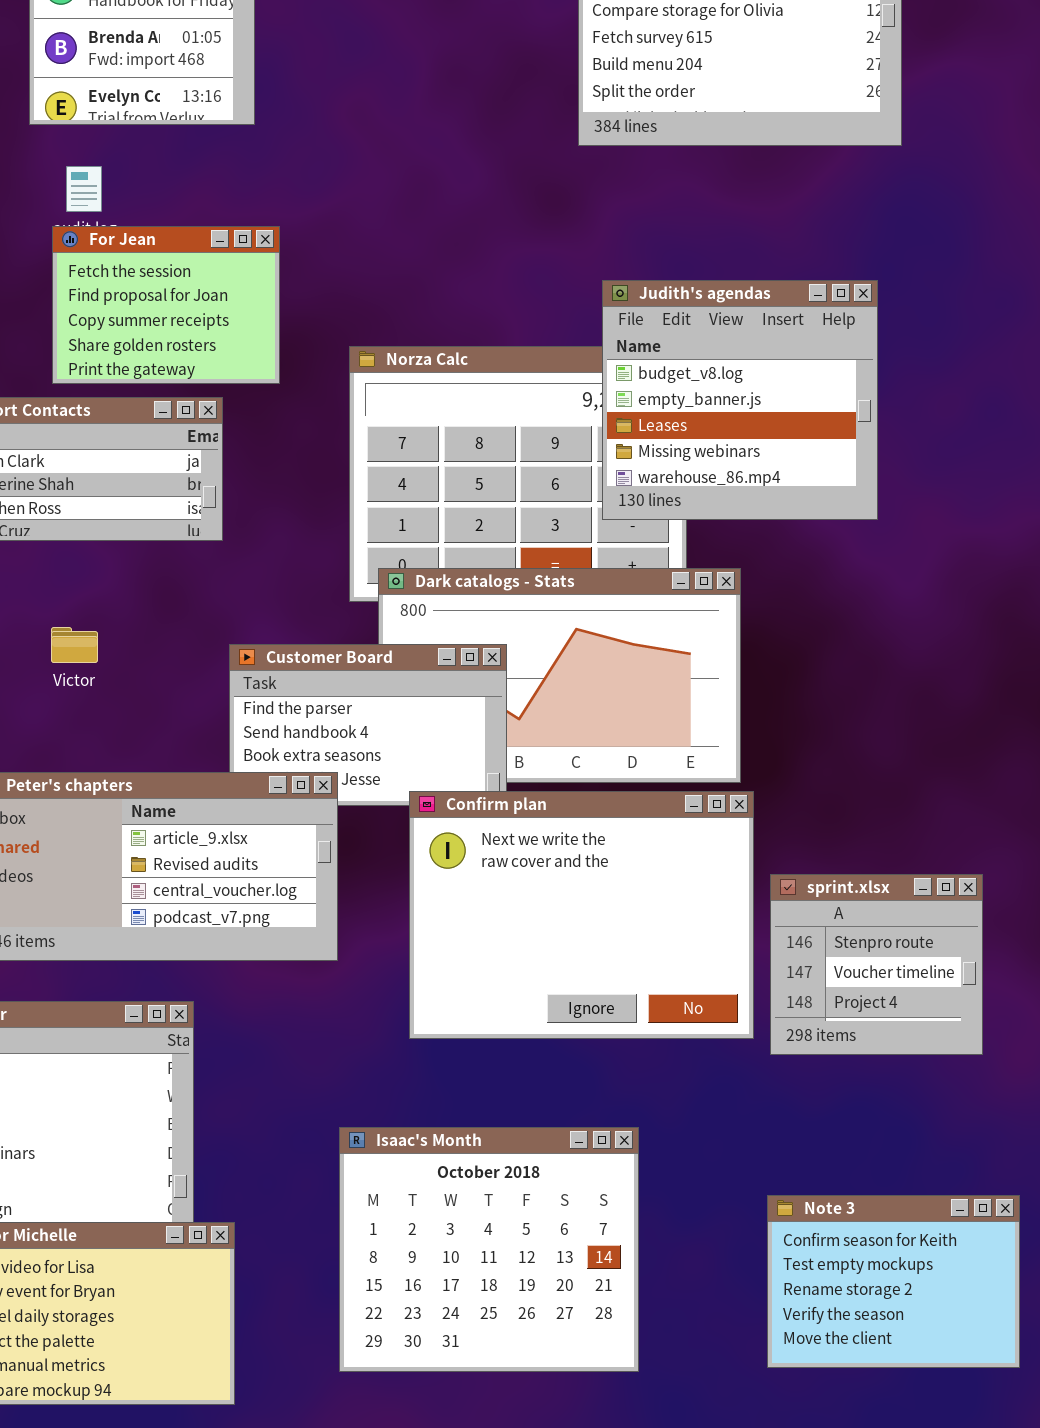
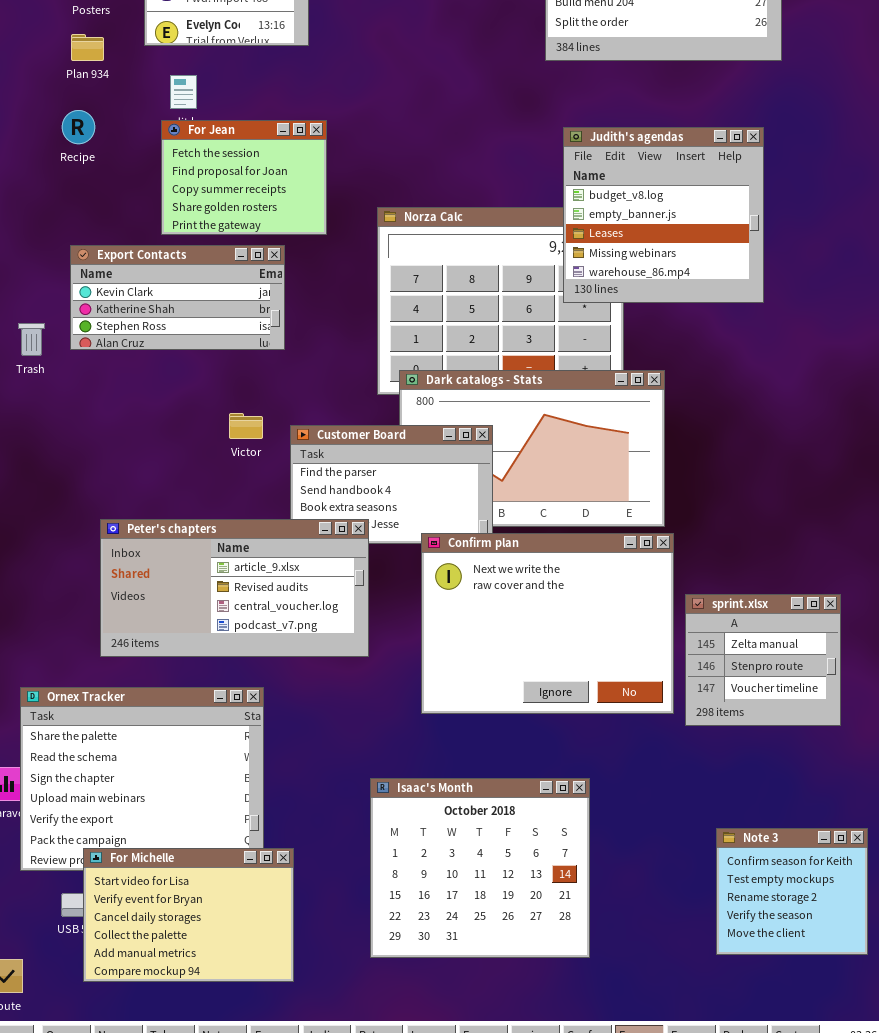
Judith's agendas: [602,280,878,520] -> [563,127,764,303], moved
Victor: [51,627,98,663] -> [229,413,263,439], moved
sprint.xlsx: [770,874,983,1055] -> [685,594,841,726], scrolled up 1 row
Note 3: [767,1195,1020,1368] -> [716,828,868,955], resized

